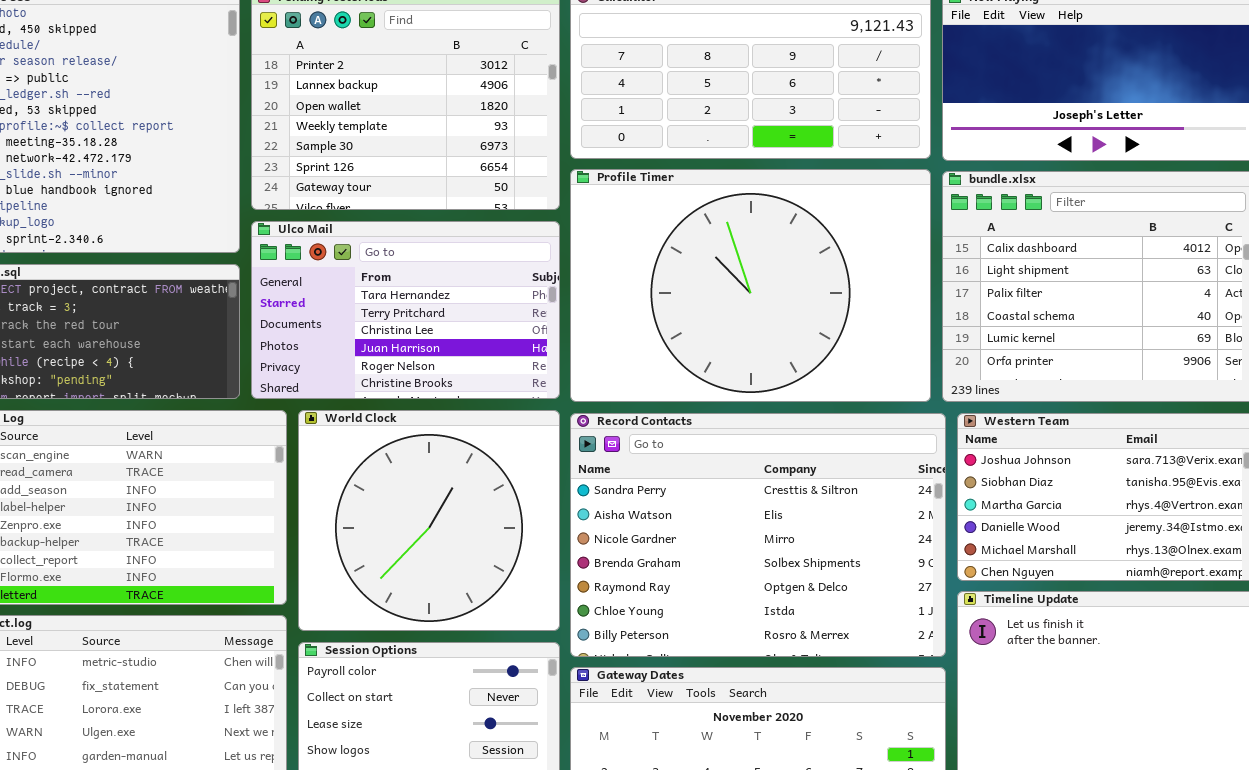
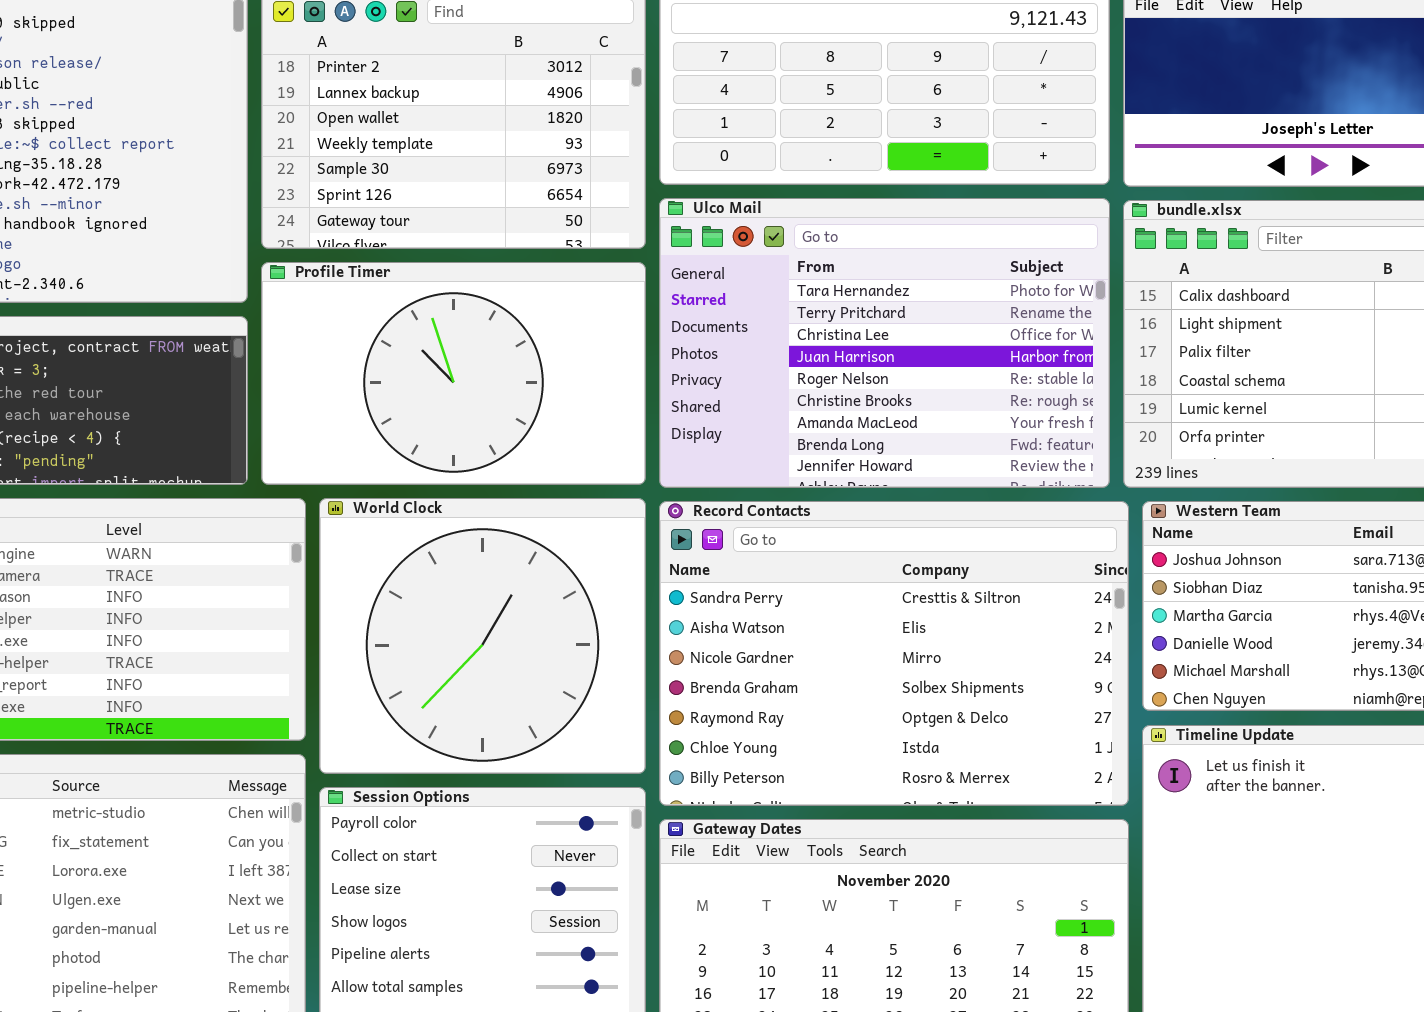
Profile Timer: [570,169,931,402] -> [261,262,646,485], moved, resized
Ulco Mail: [251,221,560,399] -> [659,198,1110,488], moved, resized

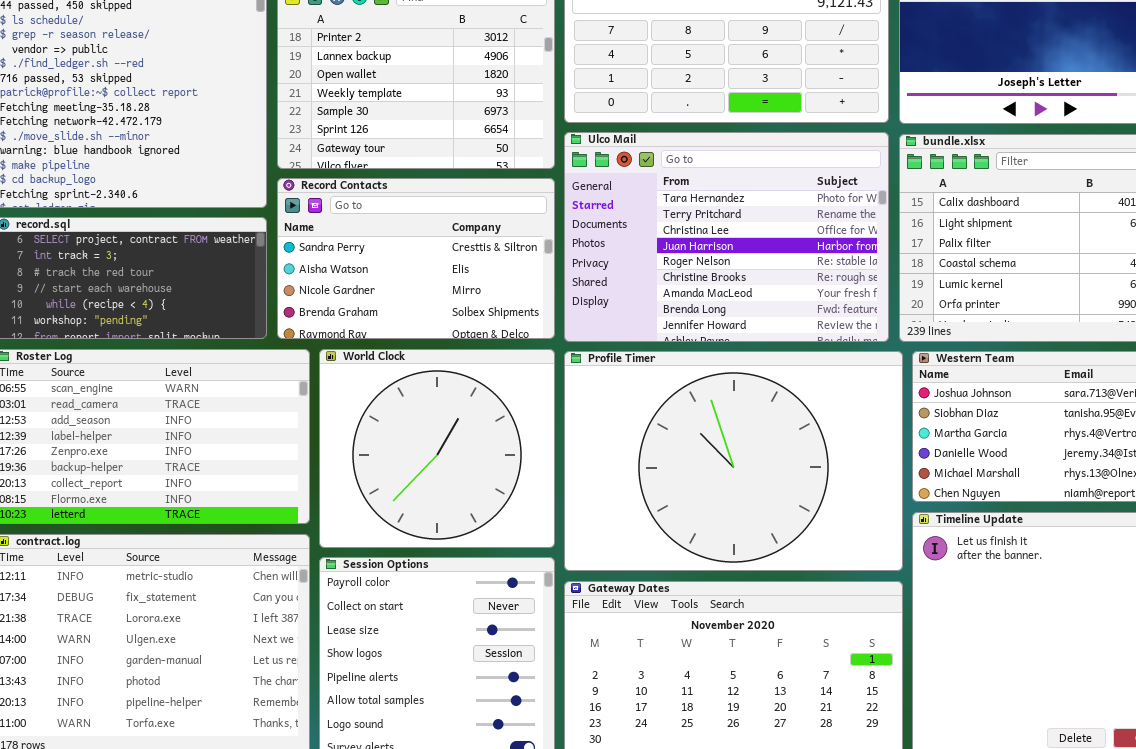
Profile Timer: [261,262,646,485] -> [564,351,903,571], moved, resized
Record Contacts: [659,501,1129,806] -> [277,178,555,339], moved, resized

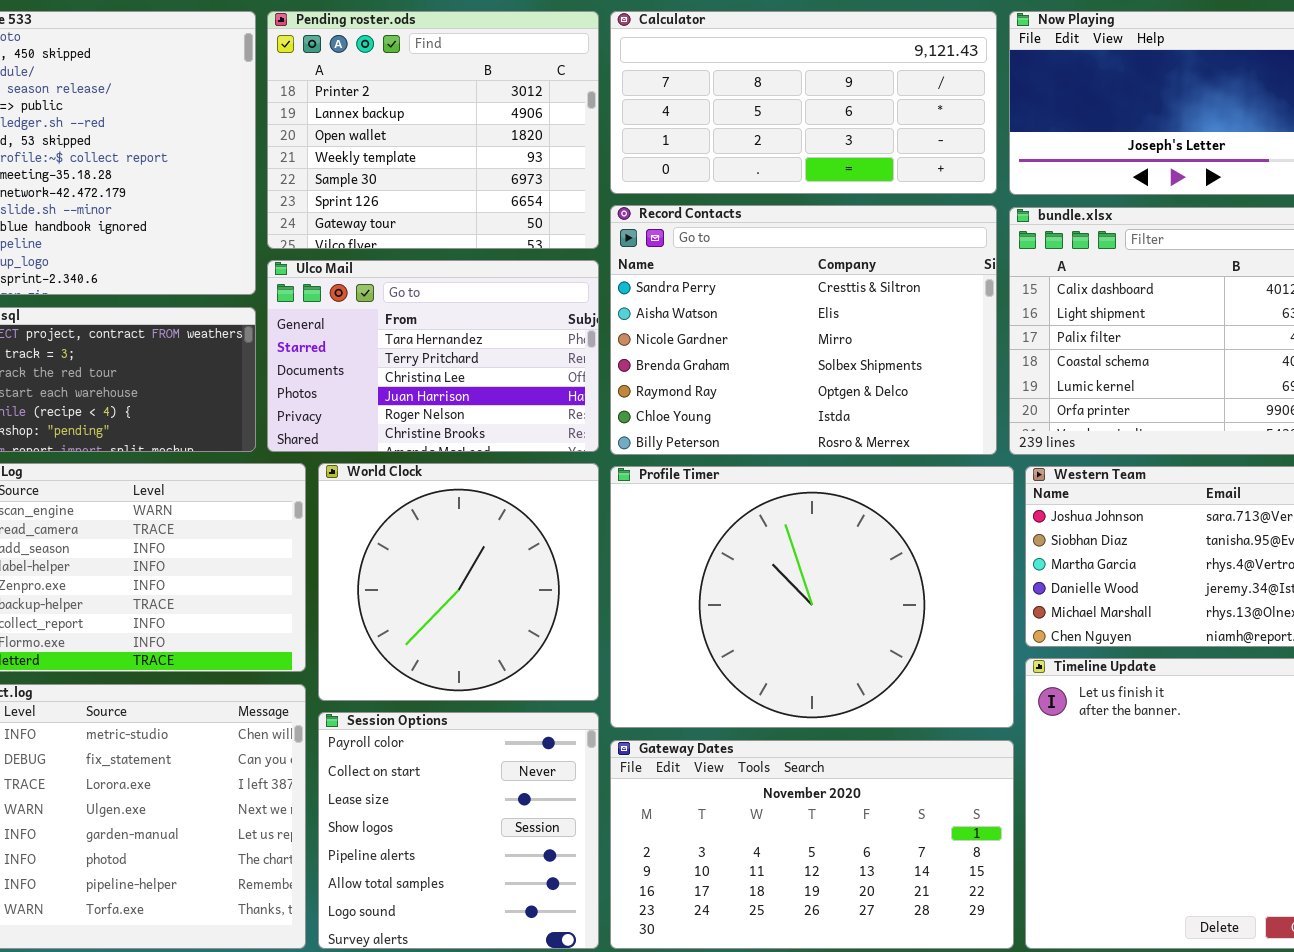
Ulco Mail: [564,132,889,342] -> [267,260,599,452], moved, resized
Record Contacts: [277,178,555,339] -> [610,205,997,455], moved, resized

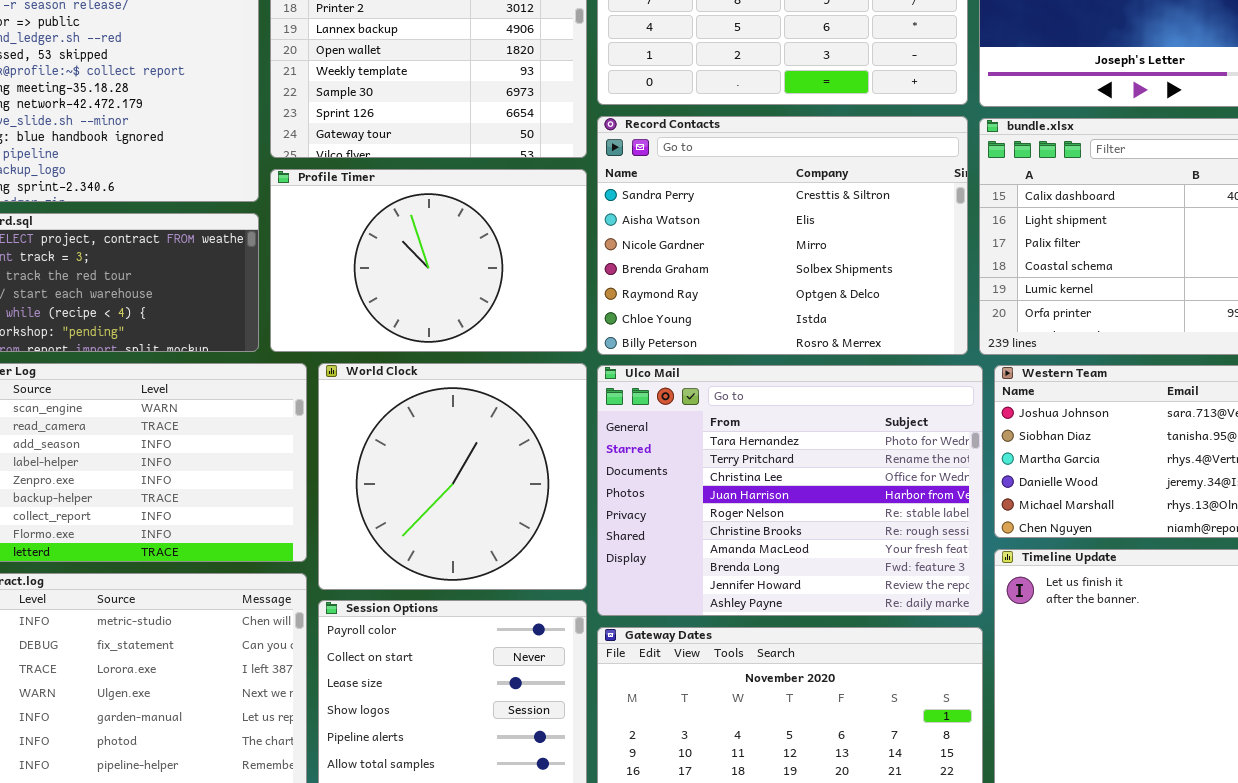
Ulco Mail: [267,260,599,452] -> [597,365,983,616], moved, resized
Profile Timer: [610,466,1014,728] -> [270,169,587,352], moved, resized

